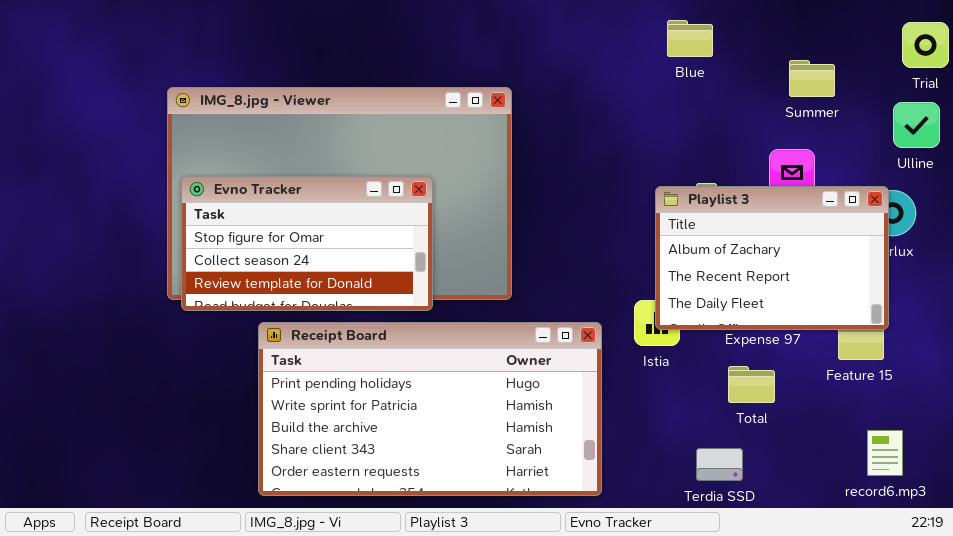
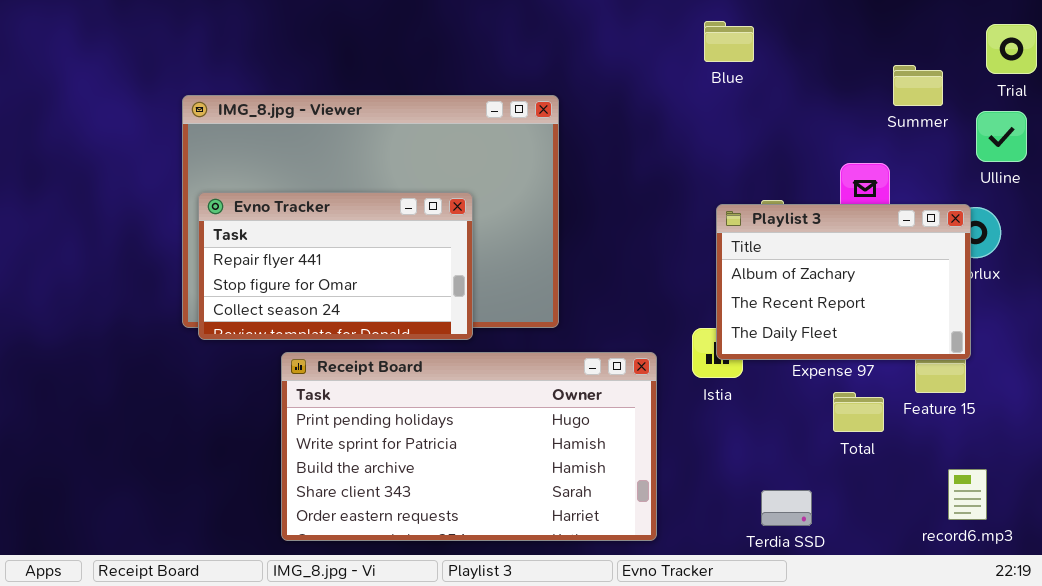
Blue: [667,20,713,57] -> [704,21,754,62], moved
Summer: [789,60,835,97] -> [893,65,943,106], moved
Evno Tracker: [181,176,433,311] -> [198,192,473,340], scrolled up 1 row
Total: [728,366,775,403] -> [833,392,884,432], moved

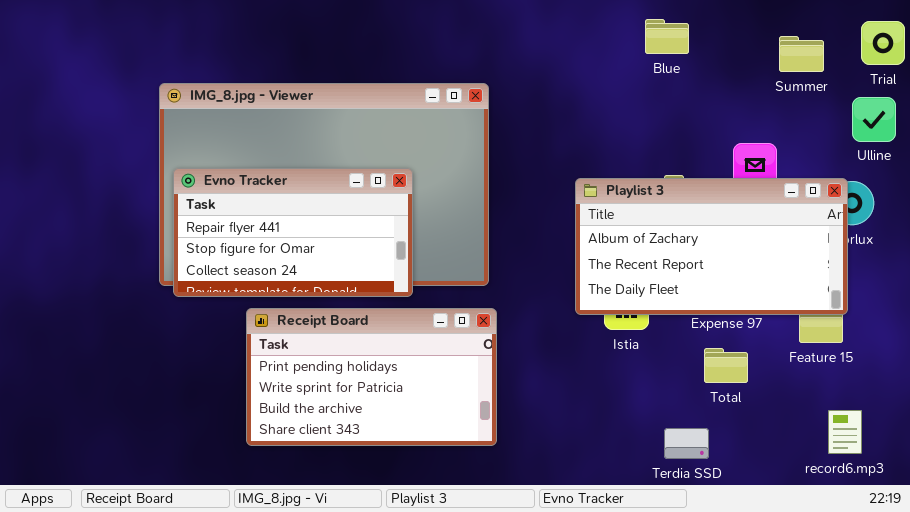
Blue: [704,21,754,62] -> [645,19,689,54], moved
Summer: [893,65,943,106] -> [779,36,824,72], moved
Playlist 3: [716,204,971,360] -> [575,178,848,315], resized
Receipt Board: [281,352,657,541] -> [246,308,497,446], resized
Total: [833,392,884,432] -> [704,348,748,383], moved

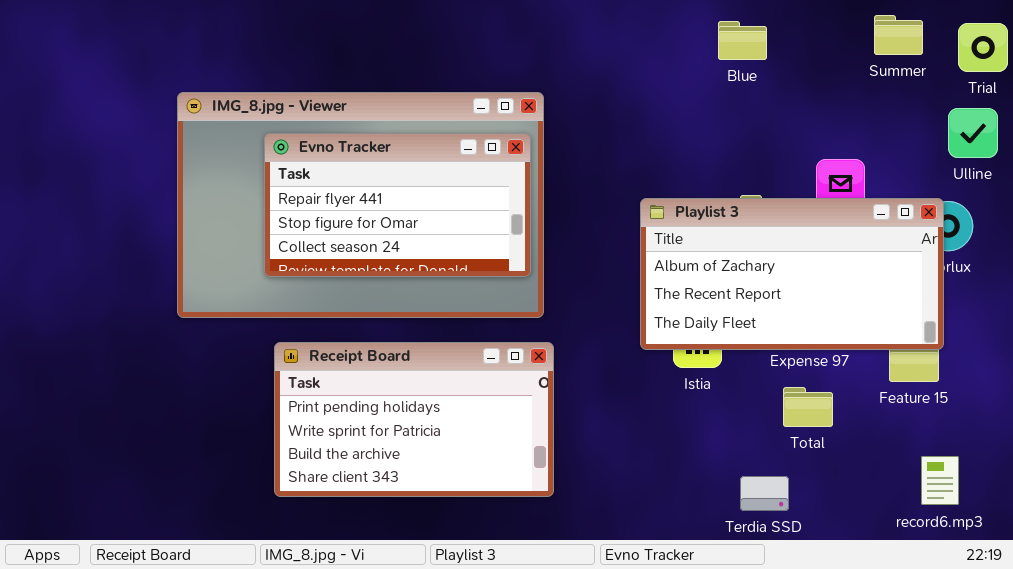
Summer: [779,36,824,72] -> [874,15,923,55], moved
Evno Tracker: [173,168,413,297] -> [264,133,531,277], moved

